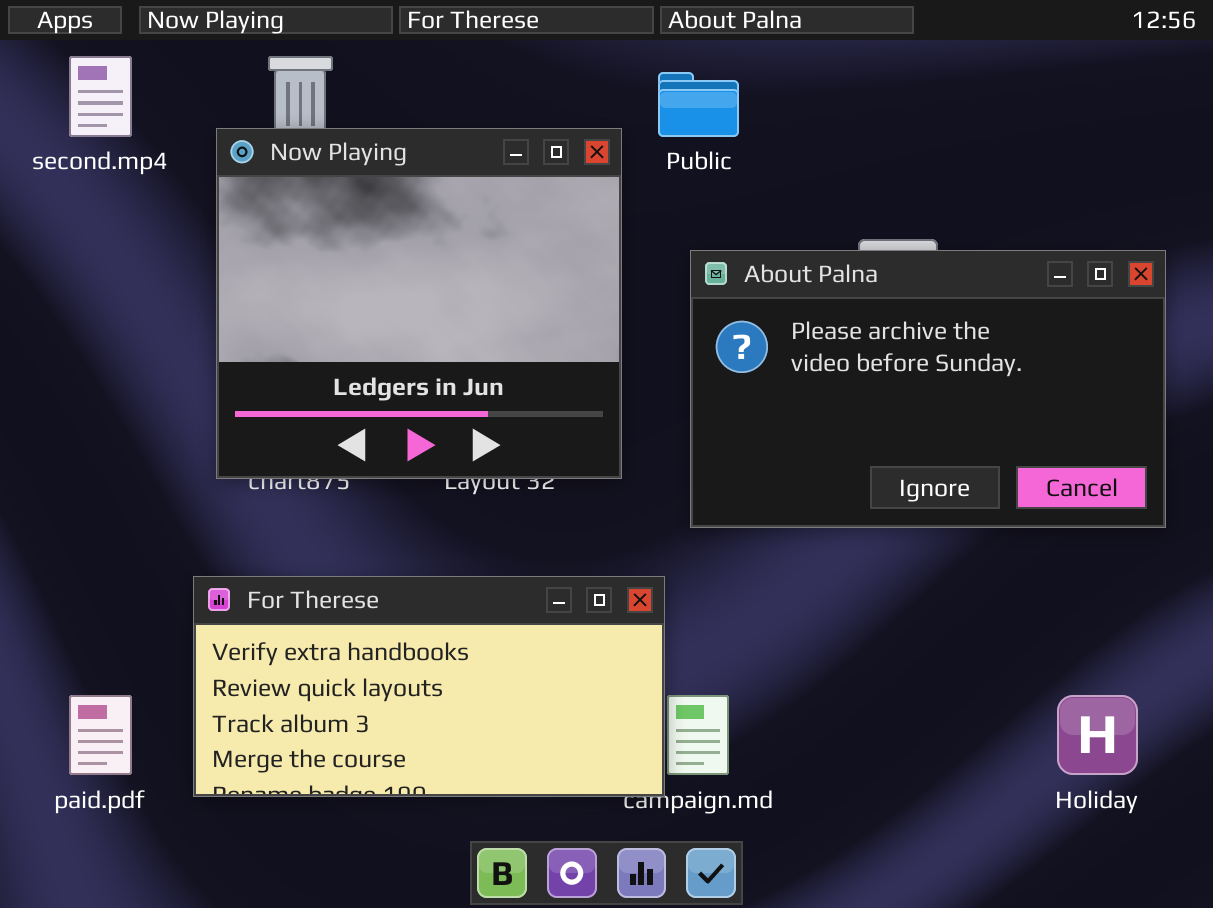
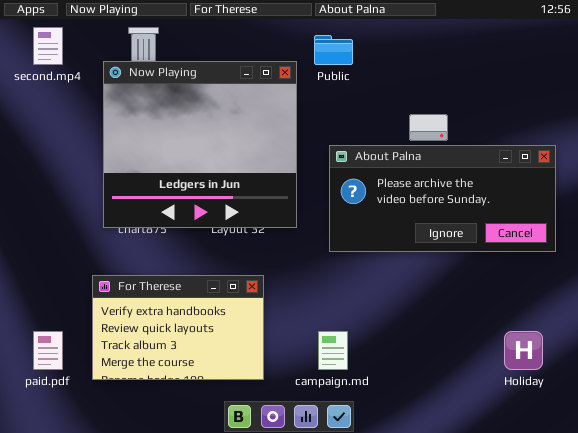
About Palna: [690,250,1166,528] -> [329,145,556,252], resized
For Therese: [193,576,665,797] -> [92,275,264,380], resized

